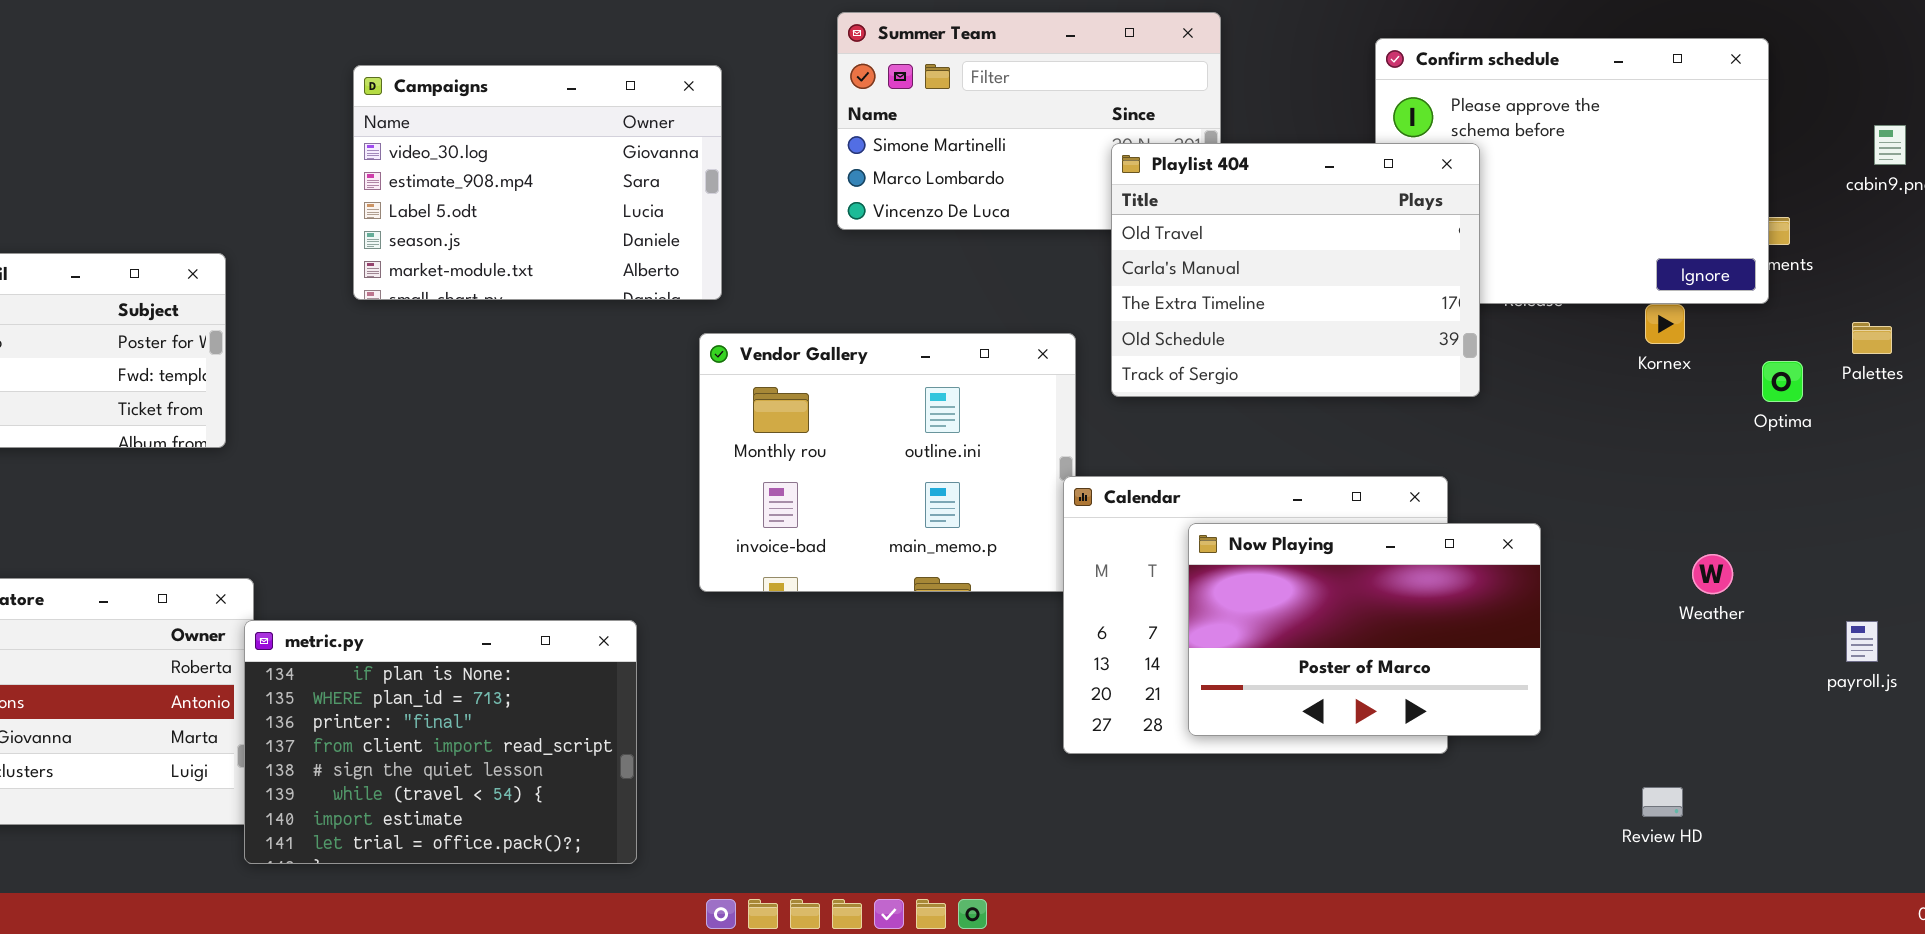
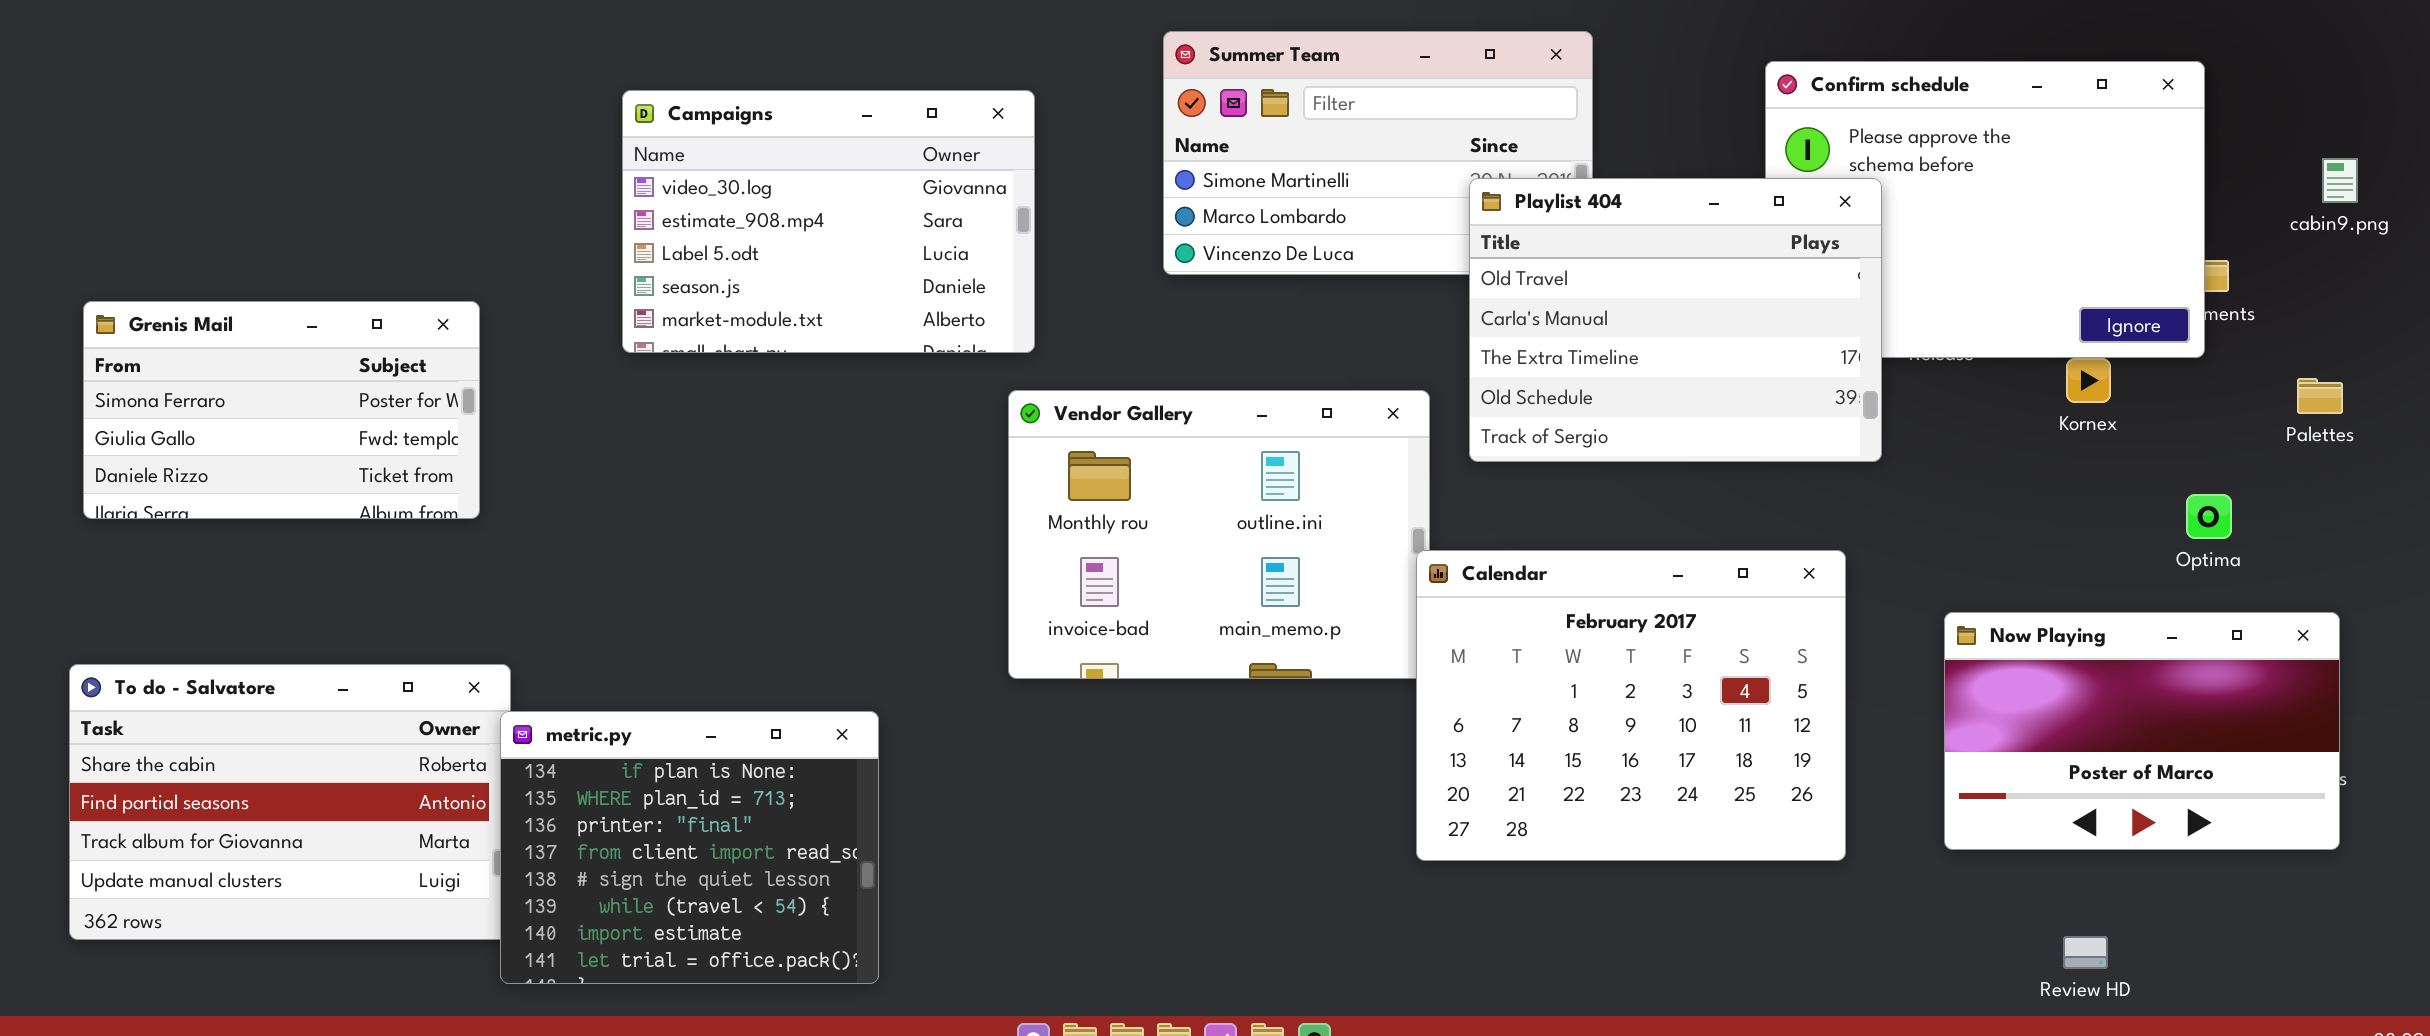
Optima: [1762,361,1803,402] -> [2186,494,2232,539], moved
Now Playing: [1188,523,1541,736] -> [1944,612,2340,850], moved
metric.py: [244,620,637,864] -> [500,711,879,984], resized
Review HD: [1642,787,1683,817] -> [2063,936,2108,969], moved

